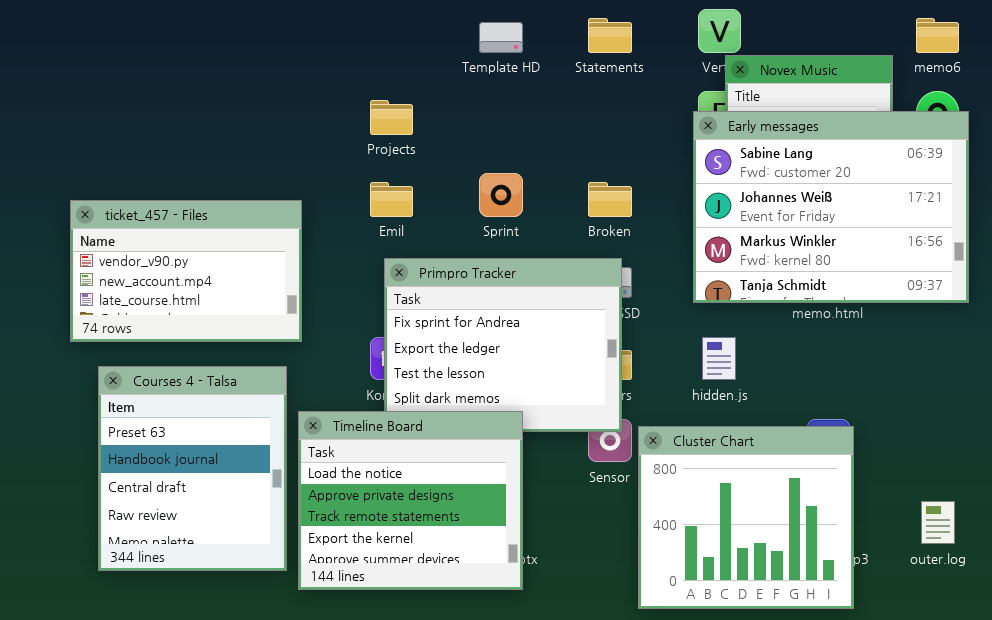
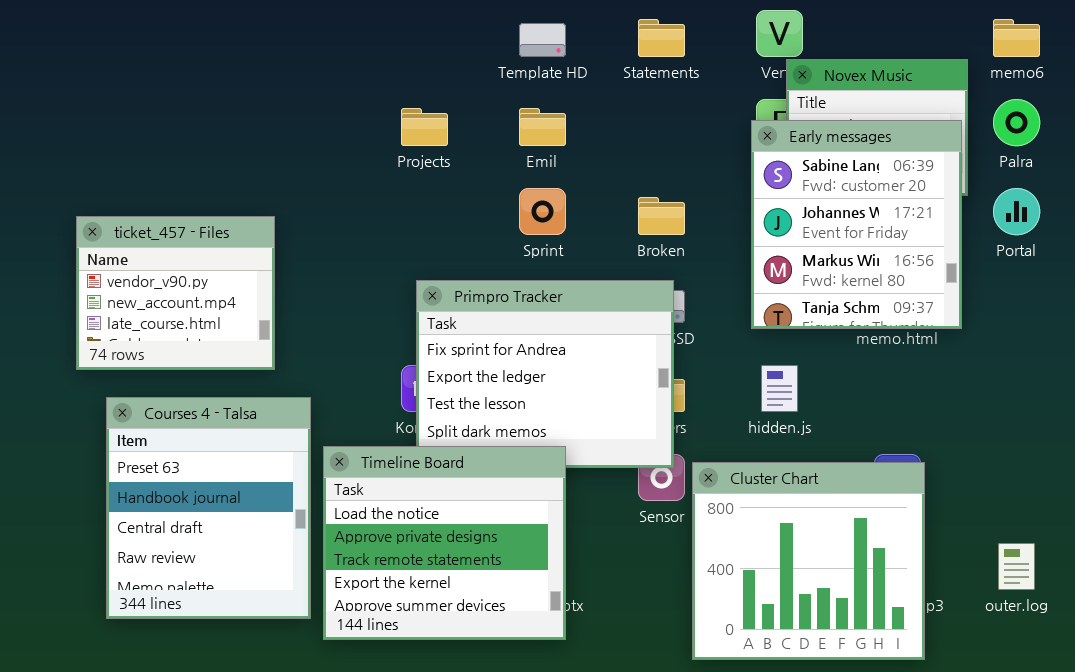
Early messages: [693,111,969,303] -> [751,120,962,329], resized
Emil: [370,182,413,217] -> [519,108,566,146], moved
ticket_457 - Files: [70,200,302,342] -> [76,216,275,370], resized

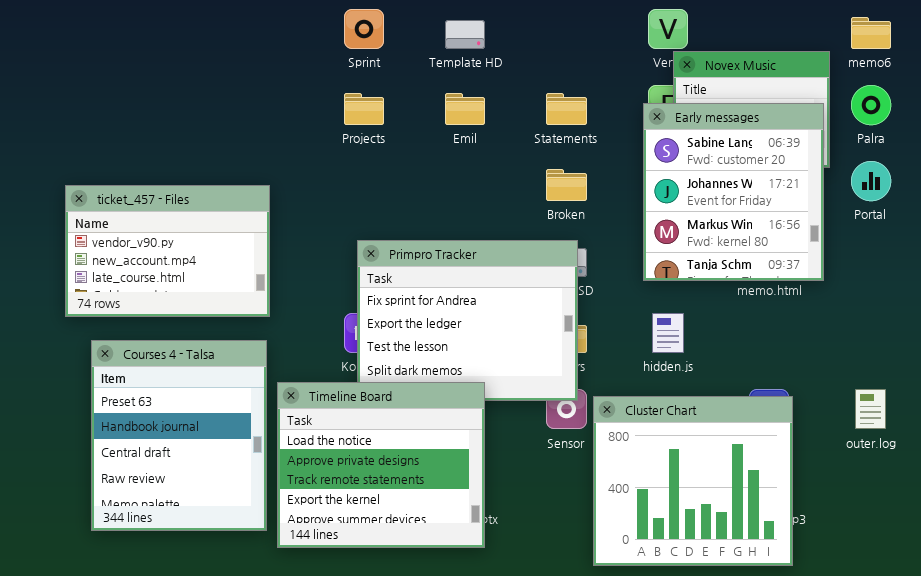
Statements: [638,19,685,57] -> [546,93,587,125], moved
Sprint: [519,188,566,235] -> [344,9,384,49], moved
ticket_457 - Files: [76,216,275,370] -> [65,185,270,317], resized
outer.log: [998,543,1035,590] -> [855,389,886,429], moved

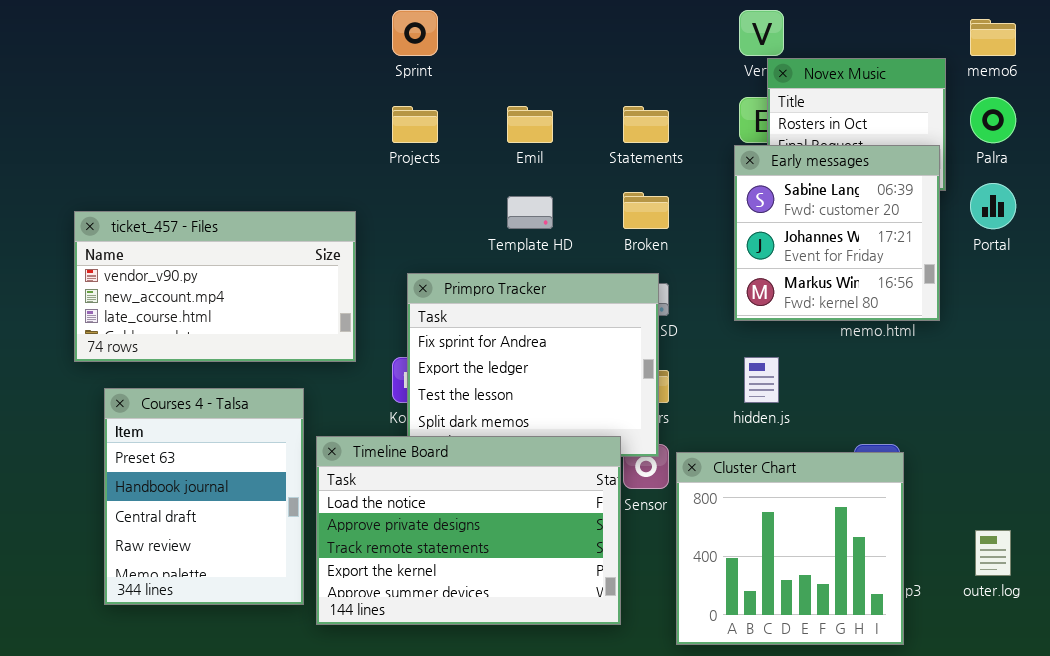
Template HD: [445,20,485,49] -> [507,196,553,229], moved
Early messages: [643,103,824,281] -> [734,145,940,321], resized
ticket_457 - Files: [65,185,270,317] -> [74,211,356,362], resized
Timeline Board: [277,382,485,548] -> [316,436,621,625], resized
outer.log: [855,389,886,429] -> [975,530,1011,576], moved

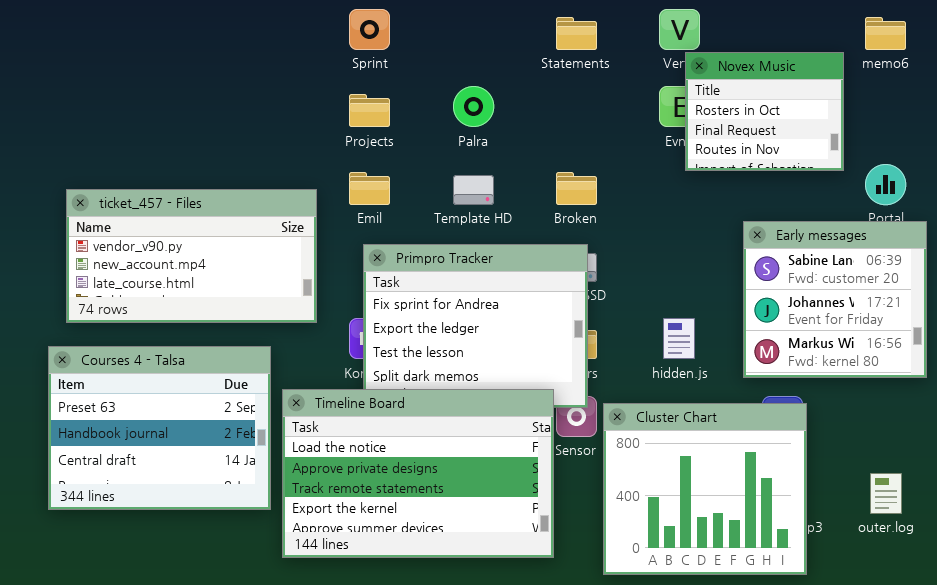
Palra: [970,97,1016,143] -> [453,86,494,127], moved
Emil: [507,106,553,143] -> [349,172,390,205], moved
Statements: [623,106,669,143] -> [556,17,597,50], moved
Early messages: [734,145,940,321] -> [743,221,927,378], moved
Courses 4 - Talsa: [104,388,304,605] -> [48,346,271,510], resized

